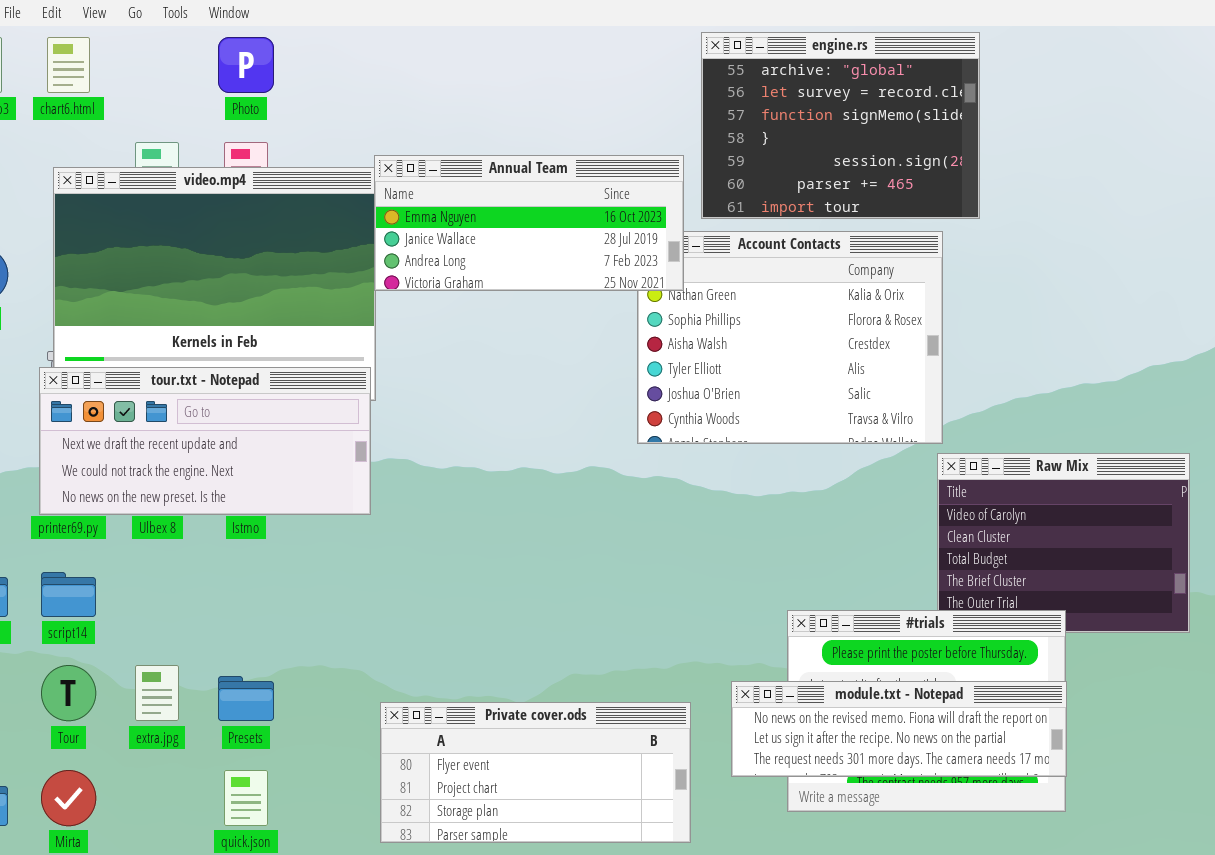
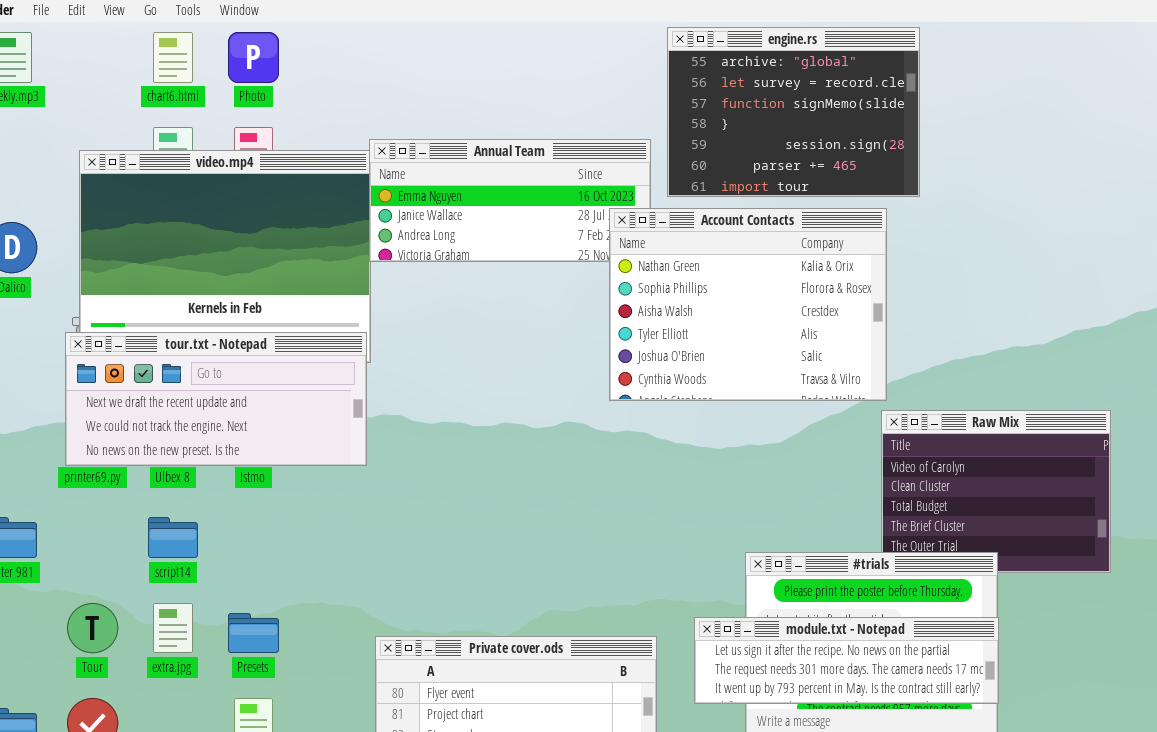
chart6.html: [47,37,90,93] -> [153,32,193,83], moved
Account Contacts: [637,231,943,444] -> [609,208,887,401], raised
script14: [41,572,96,617] -> [148,517,198,558], moved
module.txt - Notepad: [731,681,1067,777] -> [694,617,999,704], scrolled down 1 row

